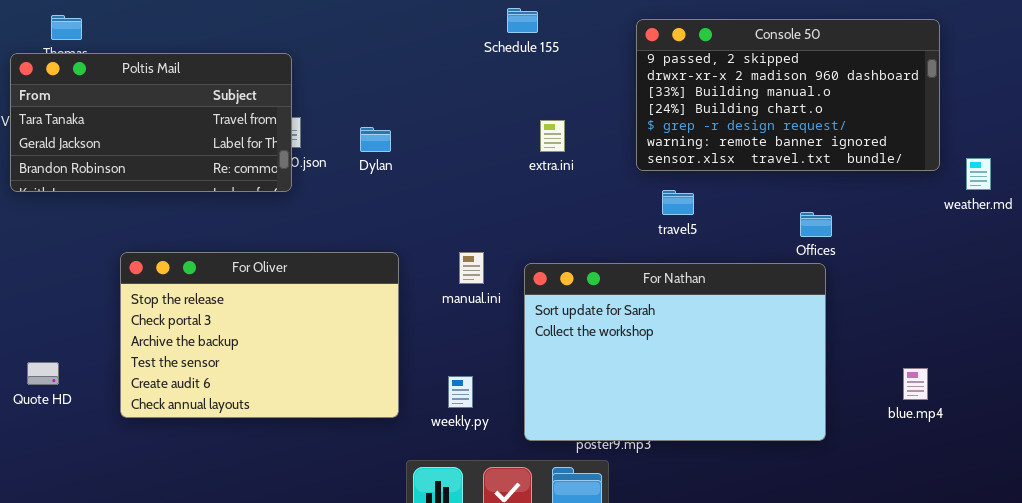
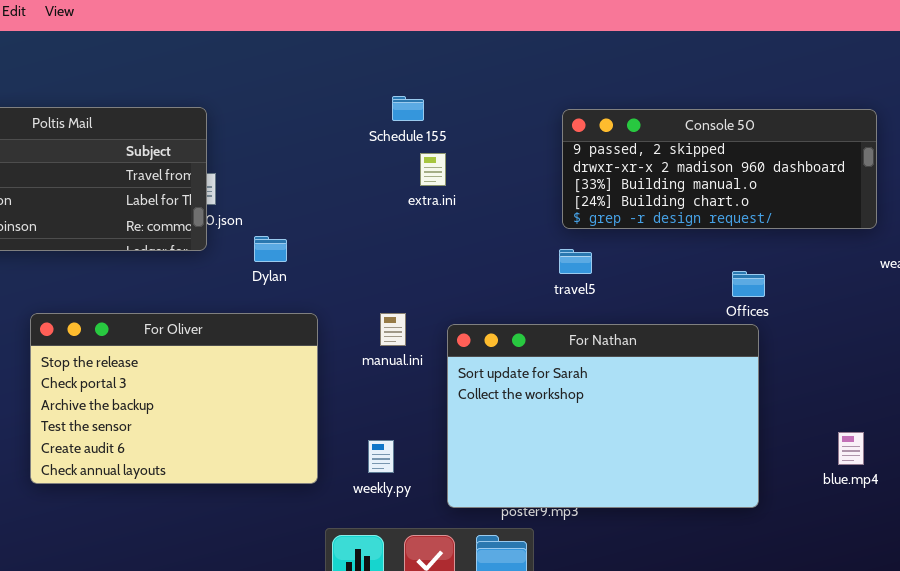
Schedule 155: [507,8,538,33] -> [392,96,424,121], moved
Console 50: [636,19,940,171] -> [562,109,877,229], resized
extra.ini: [540,120,565,152] -> [420,153,446,186], moved
Dylan: [360,127,391,152] -> [254,236,287,262], moved
travel5: [662,190,694,215] -> [559,249,592,274], moved

